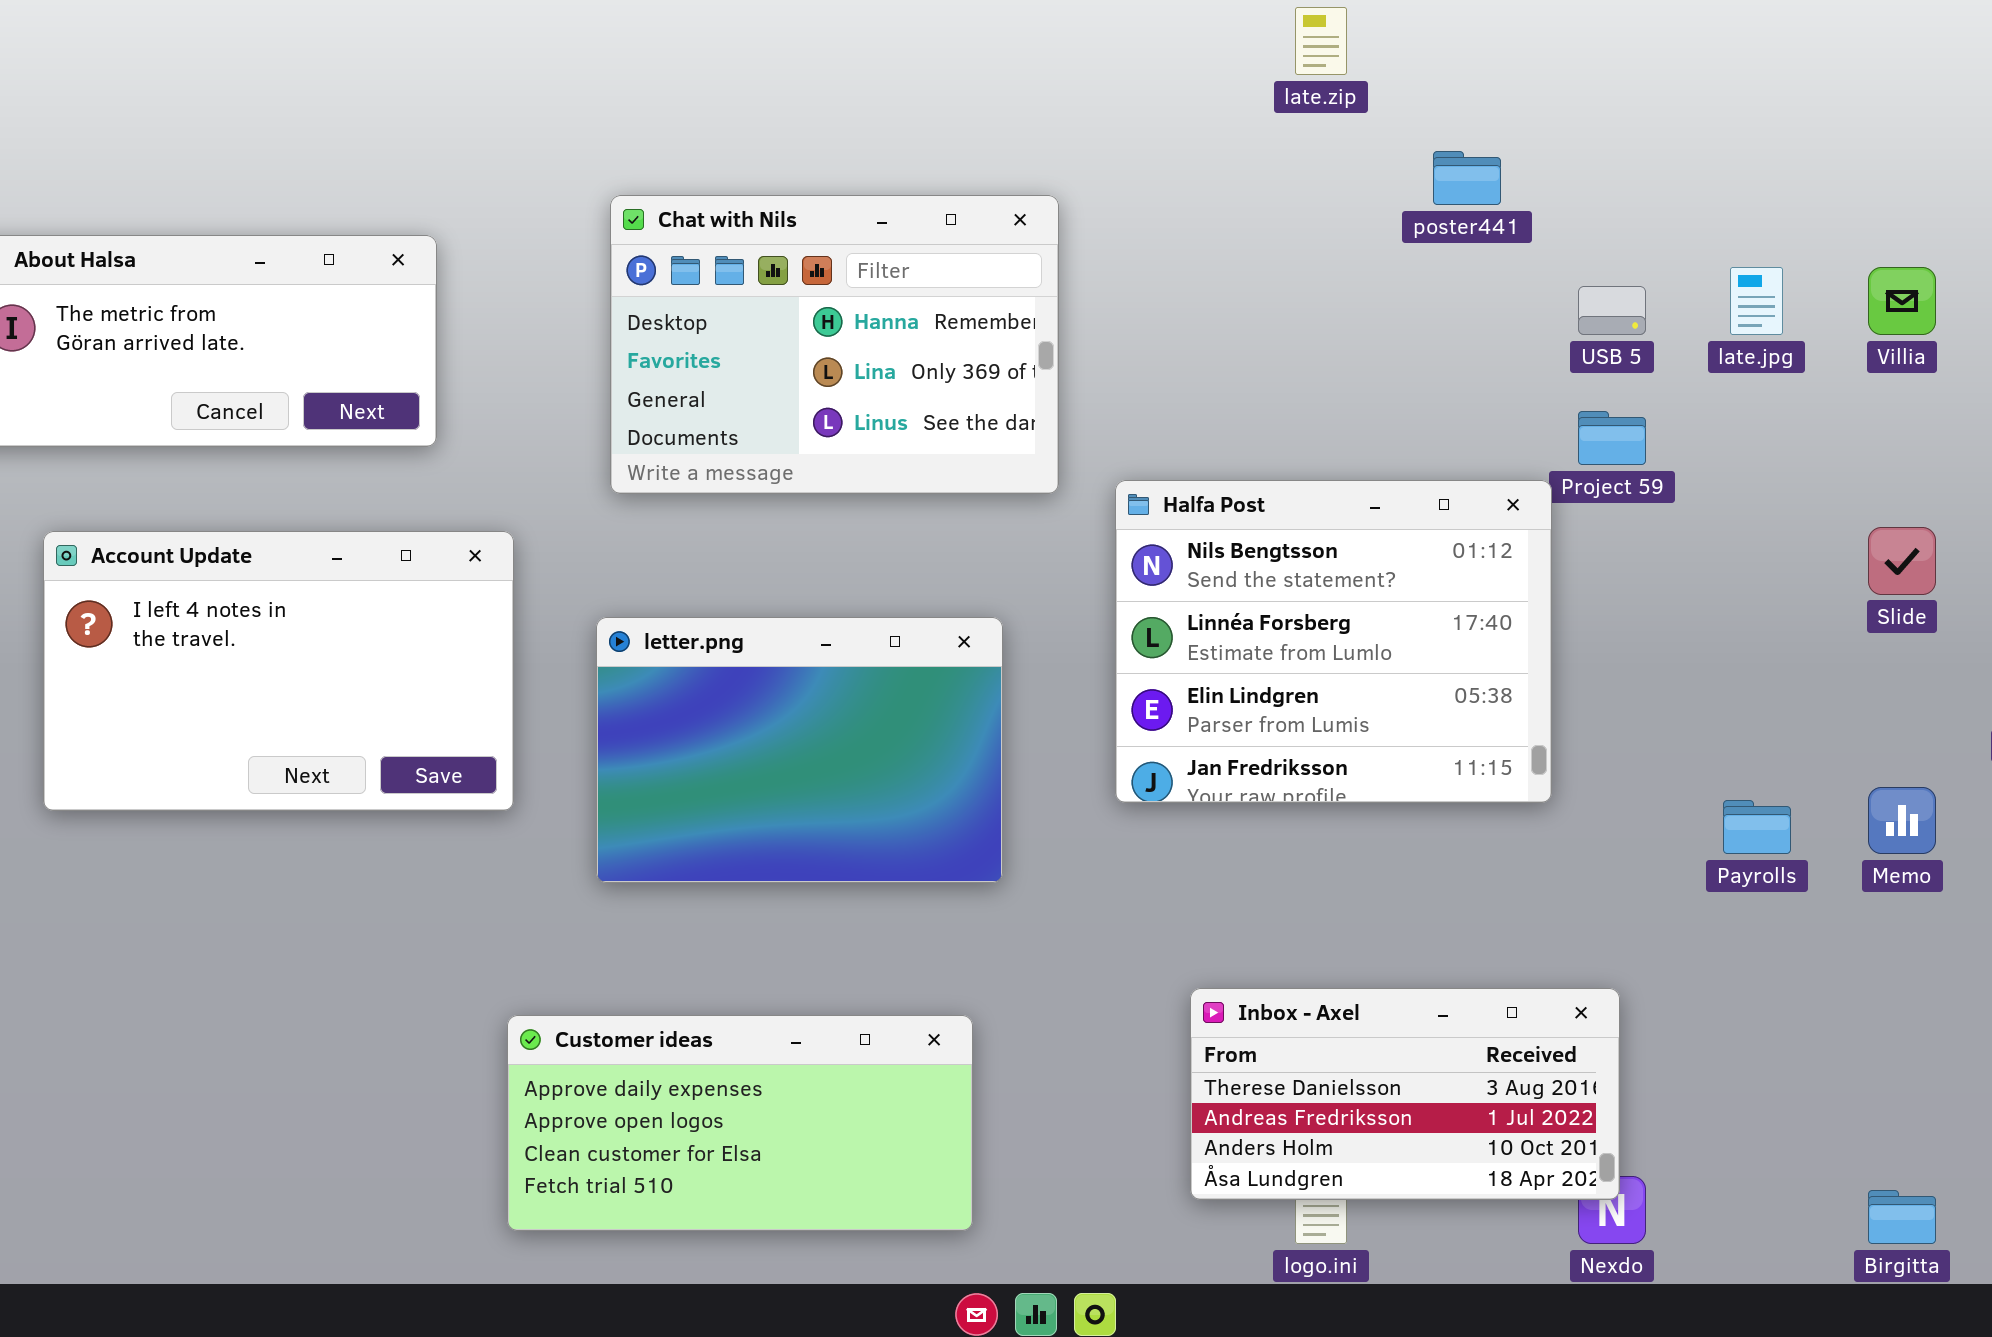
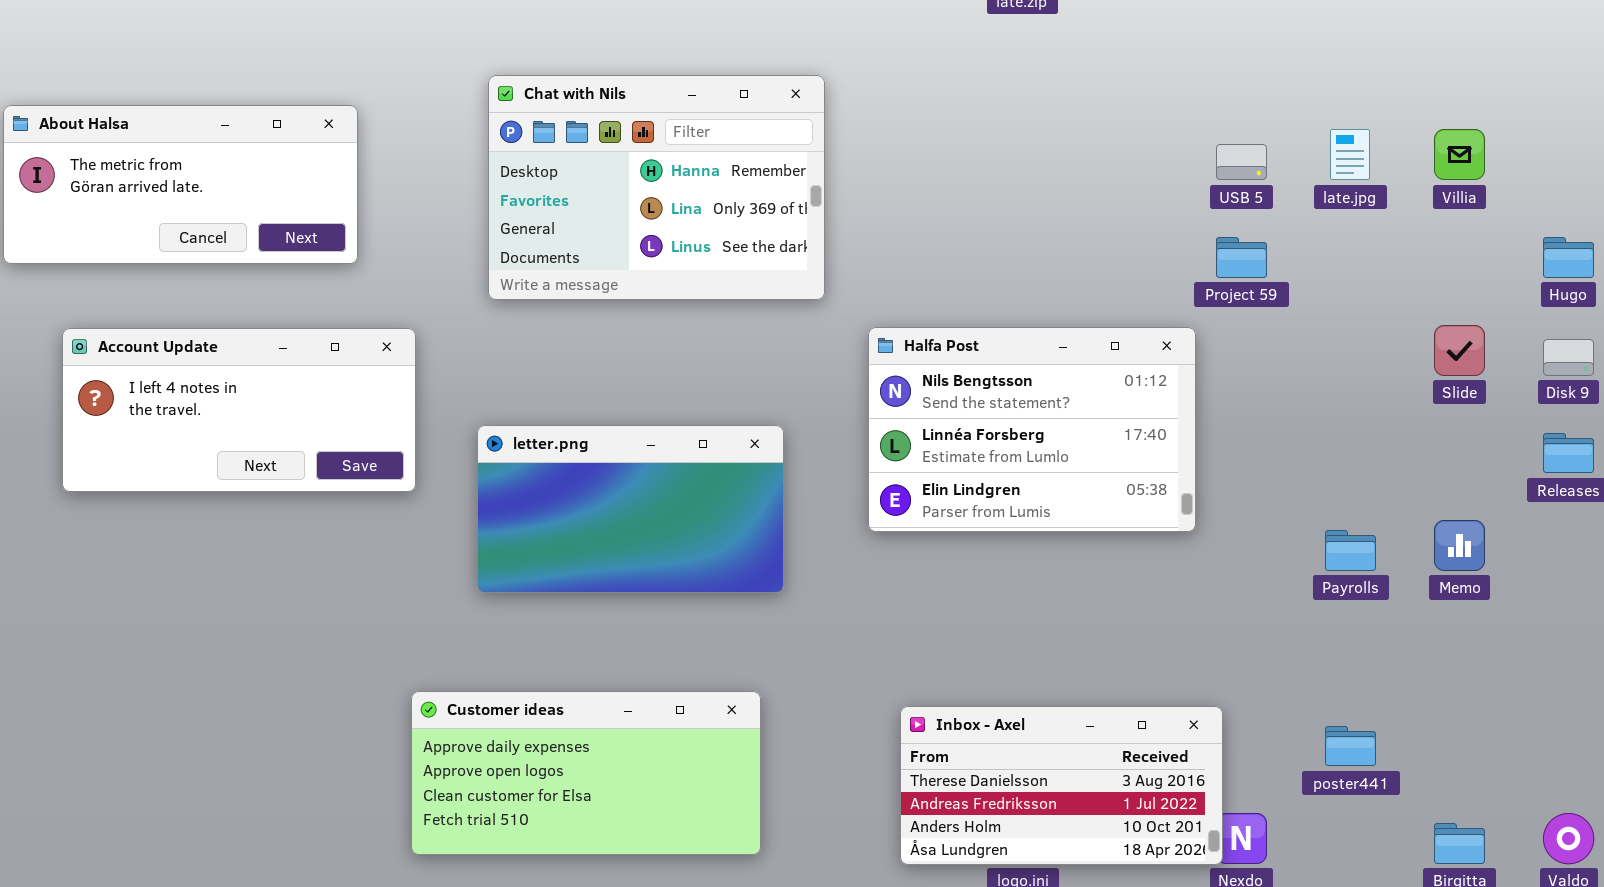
poster441: [1433,151,1501,205] -> [1325,726,1376,766], moved
Halfa Post: [1115,480,1552,803] -> [868,327,1196,532], resized
Account Update: [43,531,514,811] -> [62,328,416,492], resized
letter.png: [596,617,1003,883] -> [477,425,784,593], resized
Inbox - Axel: [1190,988,1620,1200] -> [900,706,1223,865], moved

